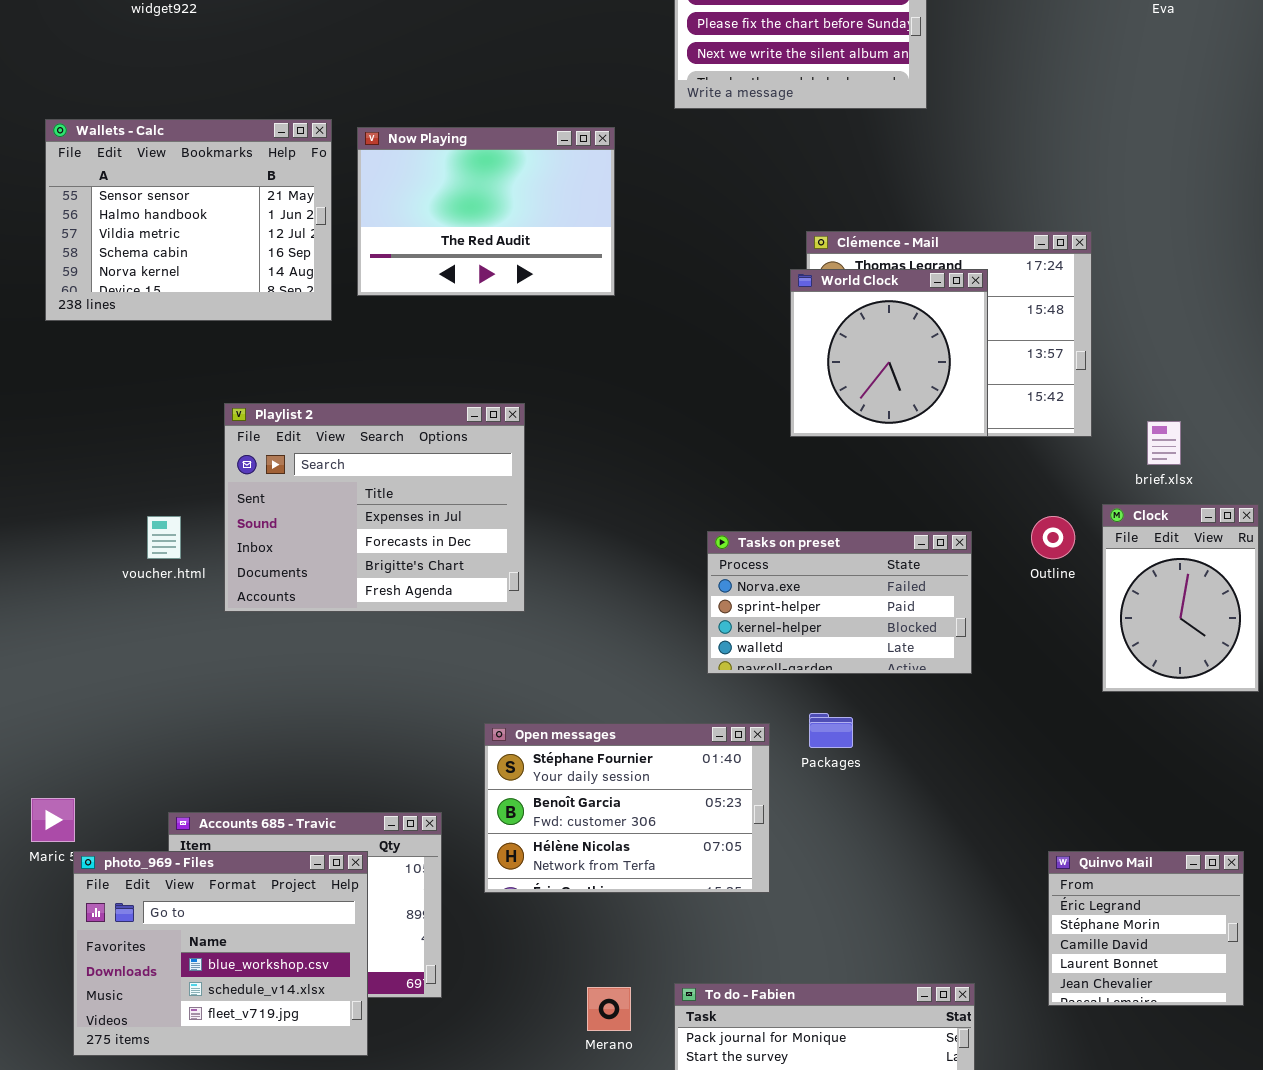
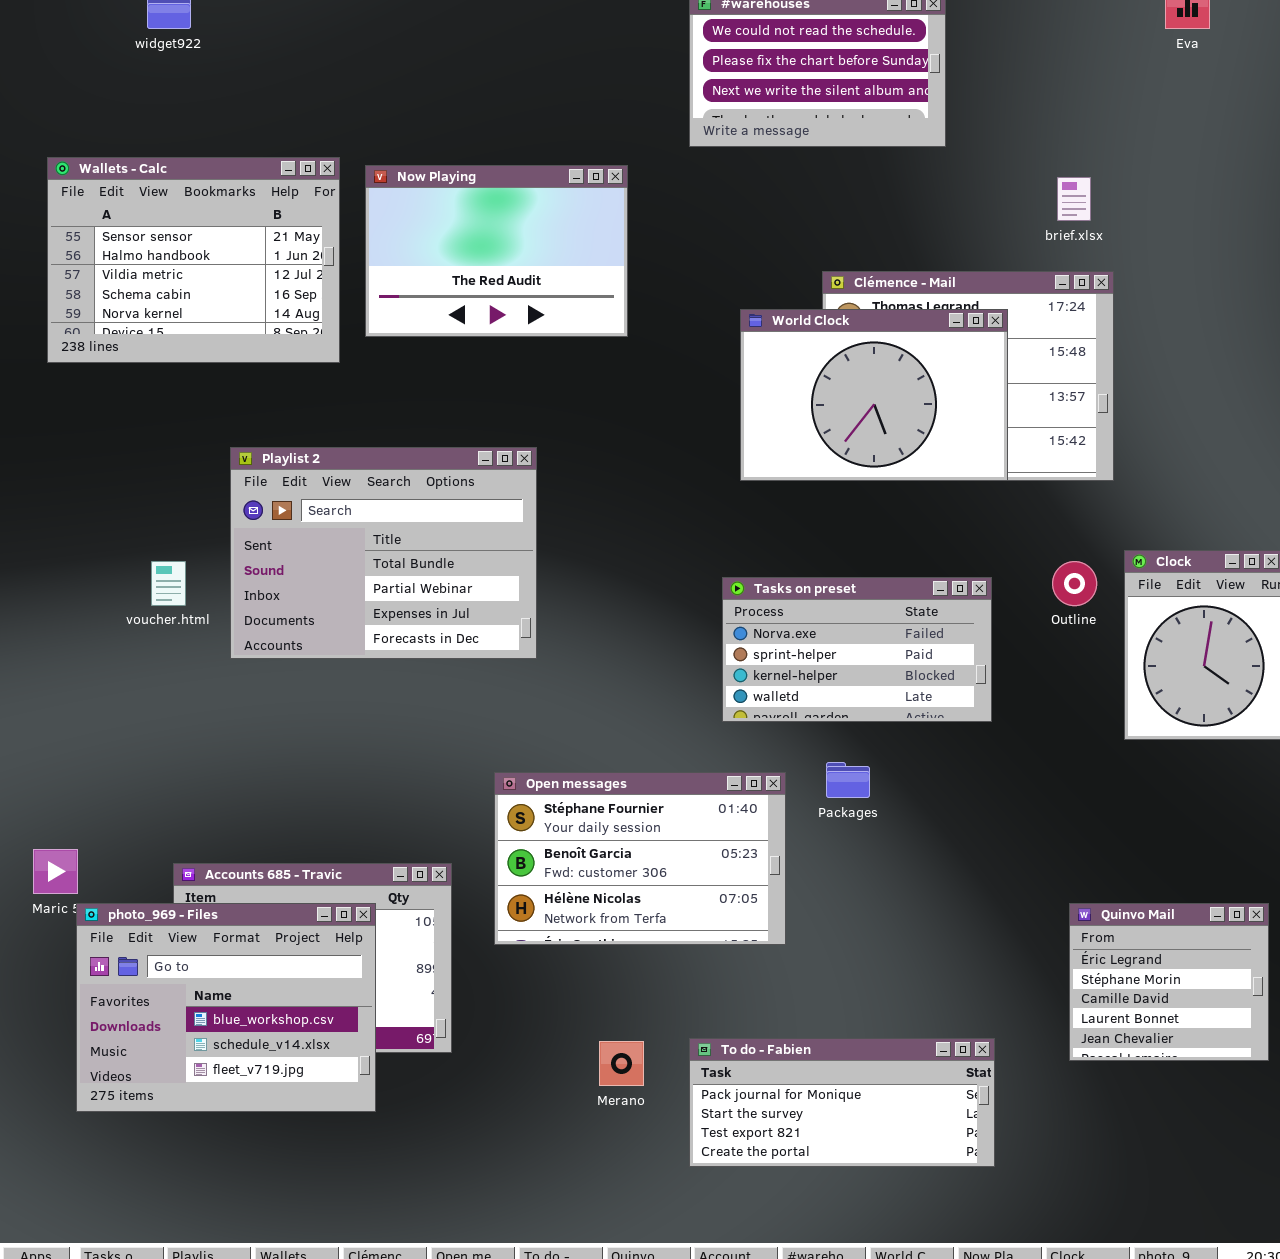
World Clock: [790,269,988,437] -> [740,309,1008,481], resized
Playlist 2: [224,403,525,612] -> [230,447,537,659], scrolled up 2 rows
brief.xlsx: [1147,421,1181,465] -> [1057,177,1091,221], moved

